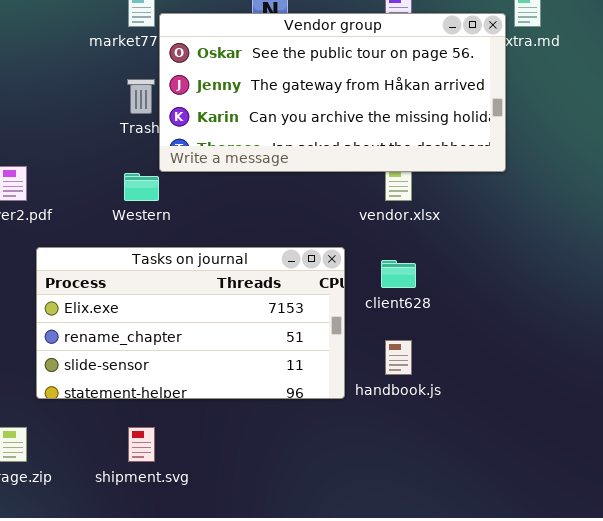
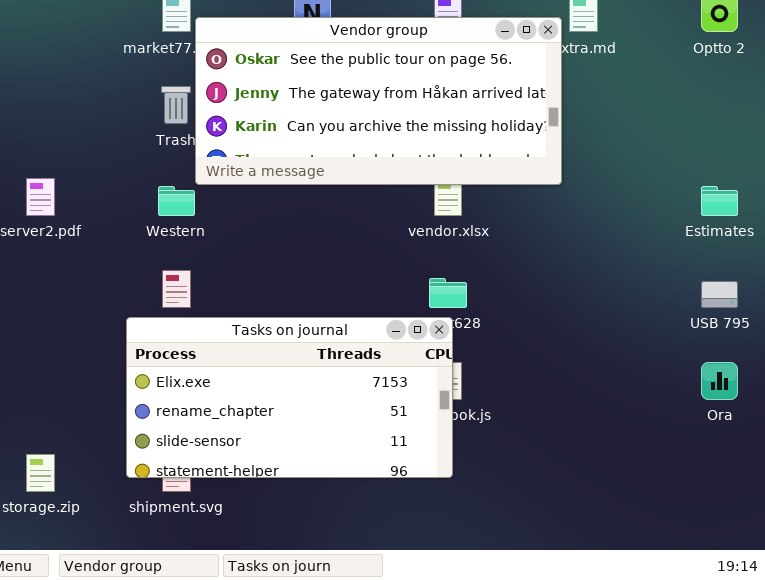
Tasks on journal: [36,247,345,399] -> [126,317,453,478], moved

